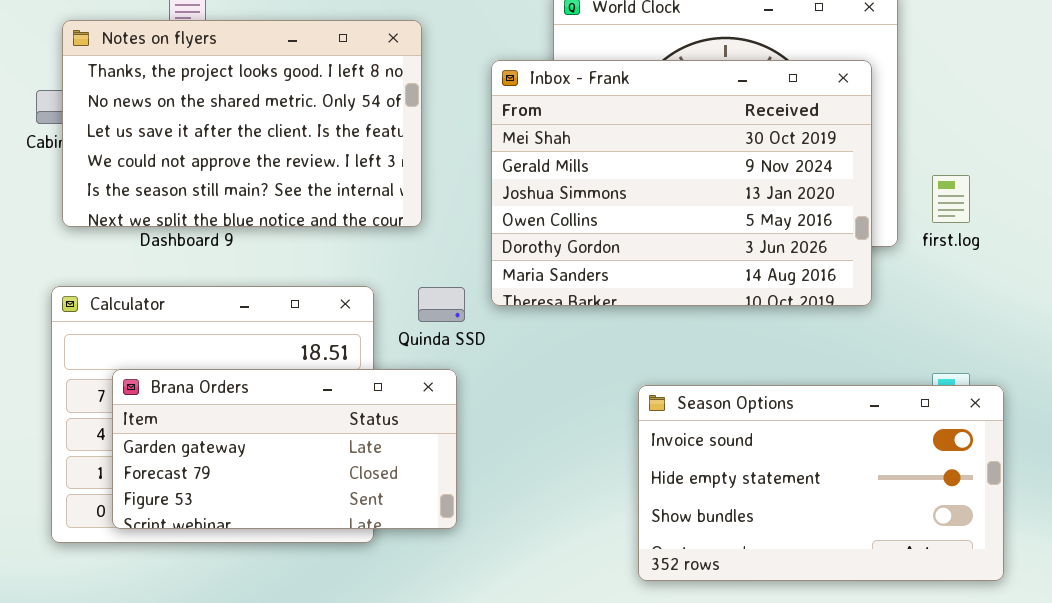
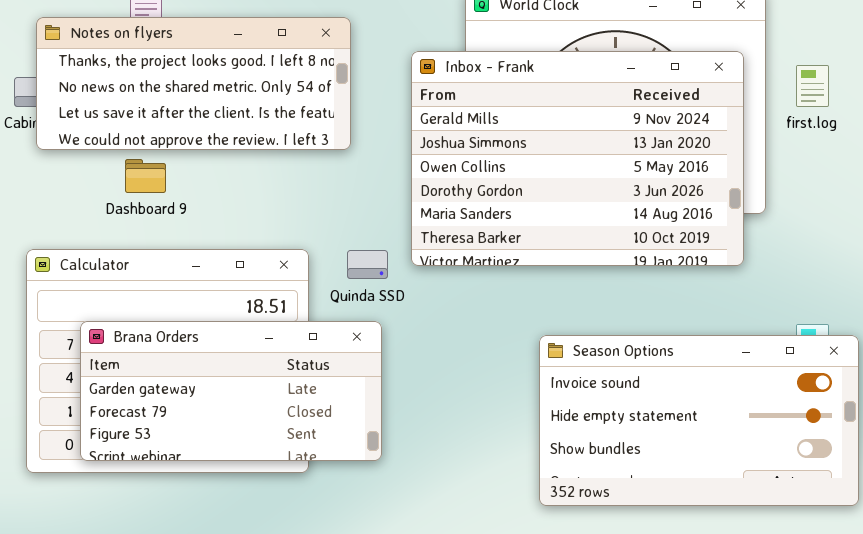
Notes on flyers: [62,20,422,227] -> [36,17,351,150], resized
Inbox - Frank: [491,60,872,306] -> [411,51,744,266], scrolled down 1 row
first.log: [932,175,970,223] -> [796,65,829,107], moved

